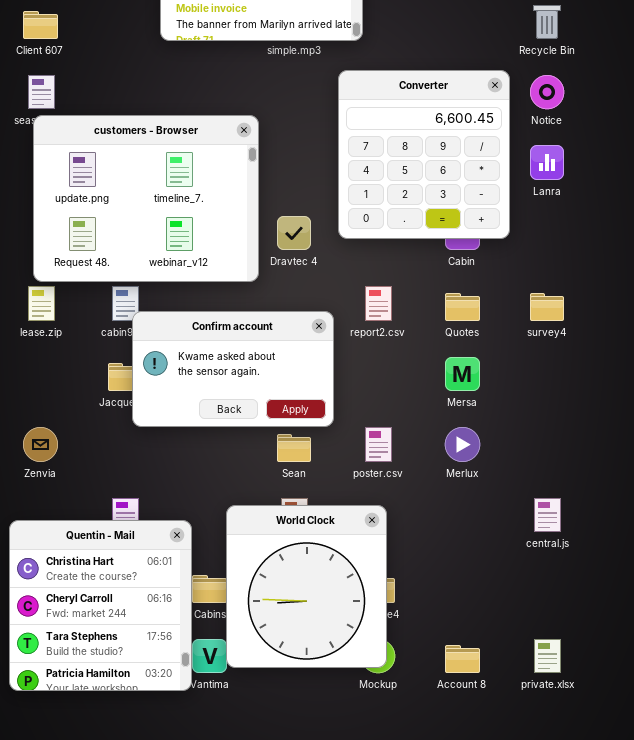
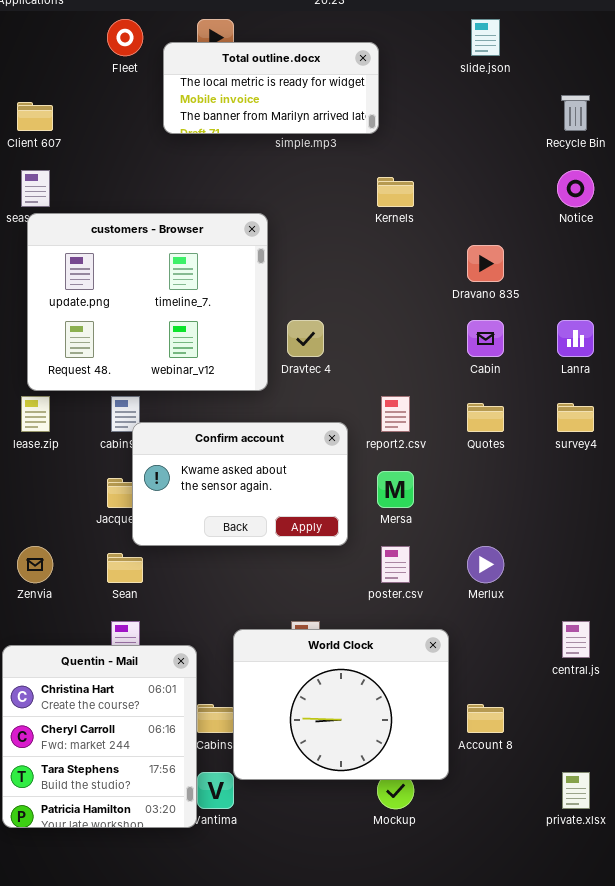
Converter: [338,70,510,239] -> none, closed
Lanra: [530,145,564,180] -> [557,320,594,357], moved
Mersa: [445,357,480,391] -> [377,471,414,508], moved
Sean: [277,434,311,462] -> [107,553,143,583], moved
World Clock: [226,505,387,668] -> [233,629,449,780], resized
Account 8: [445,645,480,673] -> [467,704,504,733], moved

